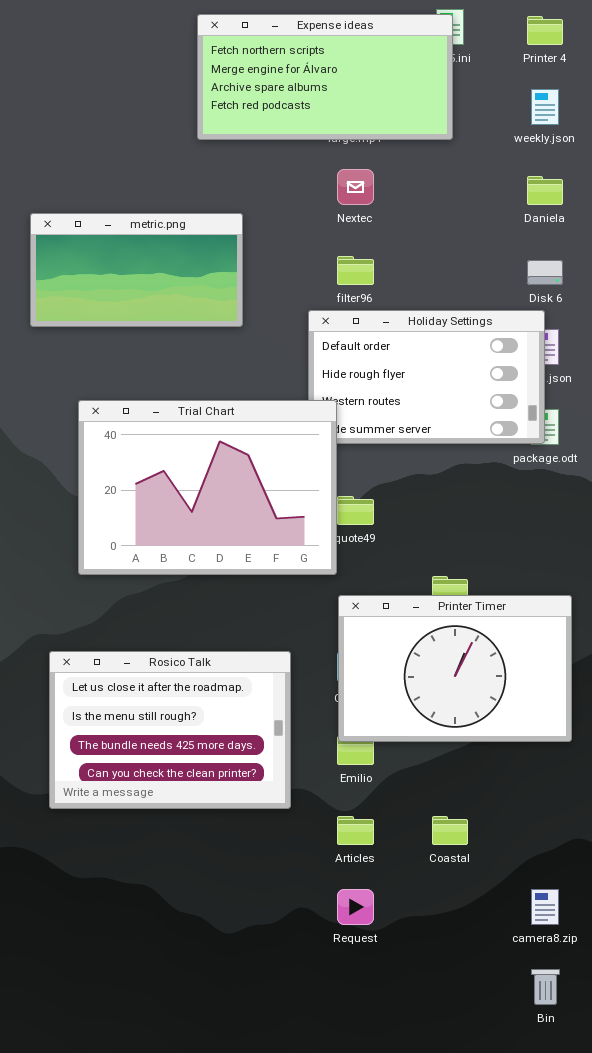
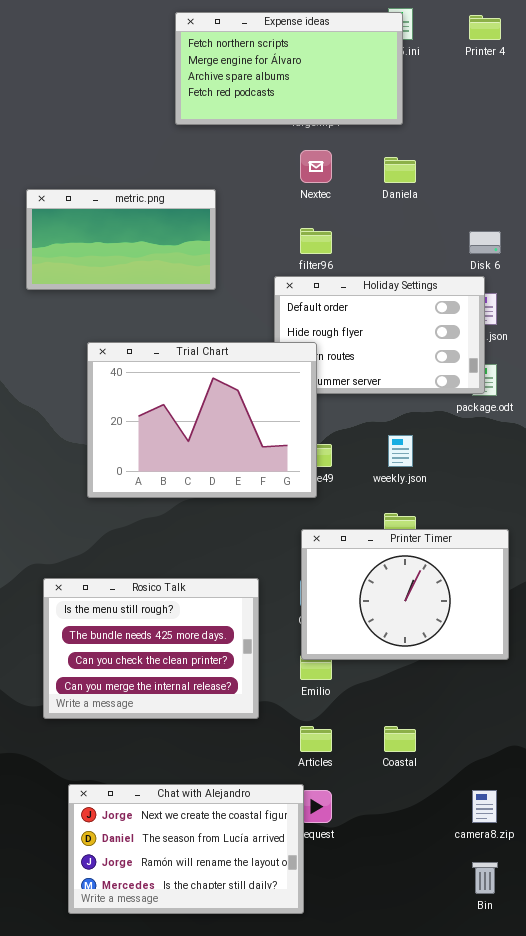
weekly.json: [531,89,559,125] -> [388,435,413,467], moved
Daniela: [527,176,563,205] -> [384,157,416,183], moved
Trial Chart: [78,400,337,575] -> [87,342,317,498], moved
Rosico Talk: [49,651,291,809] -> [43,578,259,719], scrolled down 1 row
Chat with Alejandro: none -> [68,784,304,914], opened

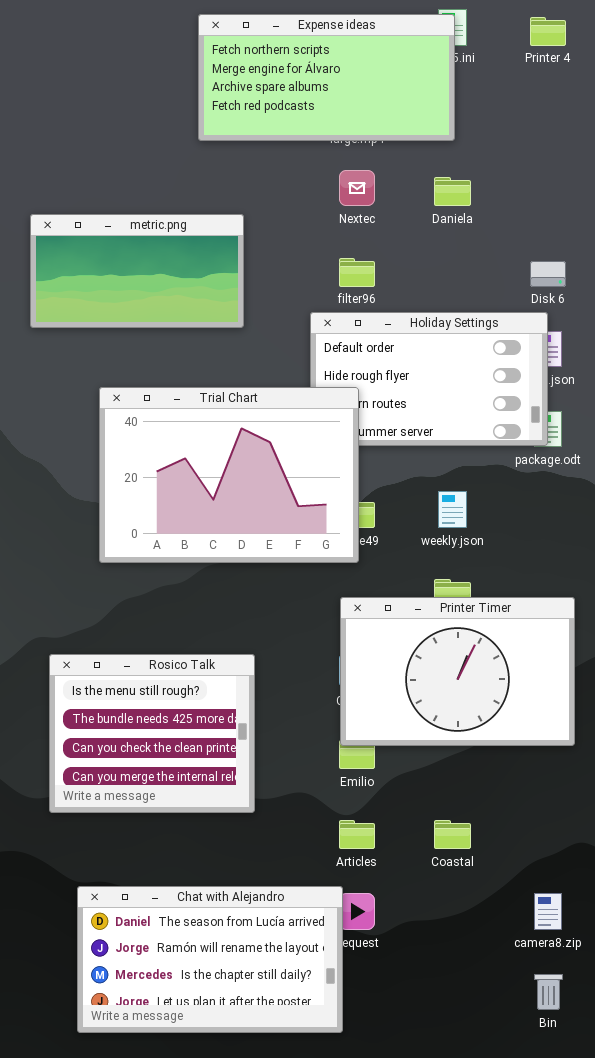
Rosico Talk: [43,578,259,719] -> [49,654,255,813], resized
Chat with Alejandro: [68,784,304,914] -> [77,886,343,1033], scrolled down 1 row

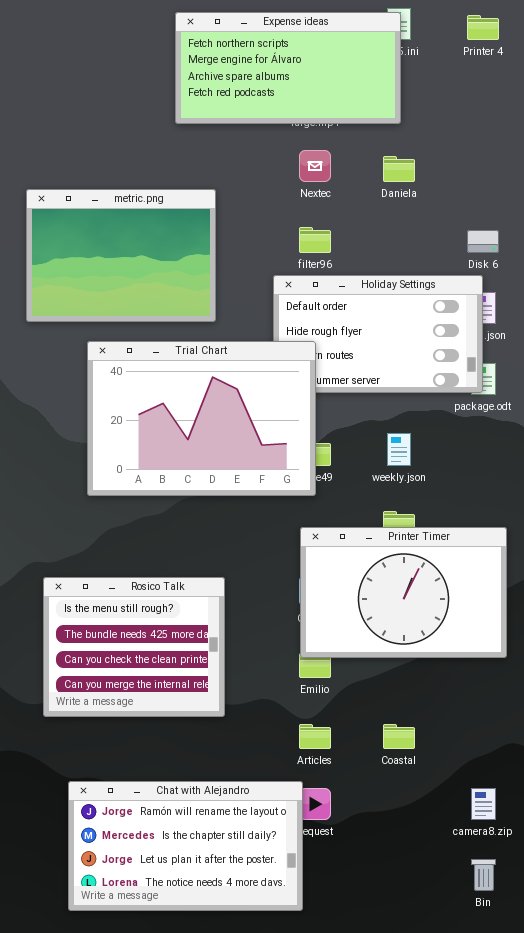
metric.png: [30,214,244,328] -> [26,189,216,322], resized
Chat with Alejandro: [77,886,343,1033] -> [68,781,303,911], scrolled down 1 row

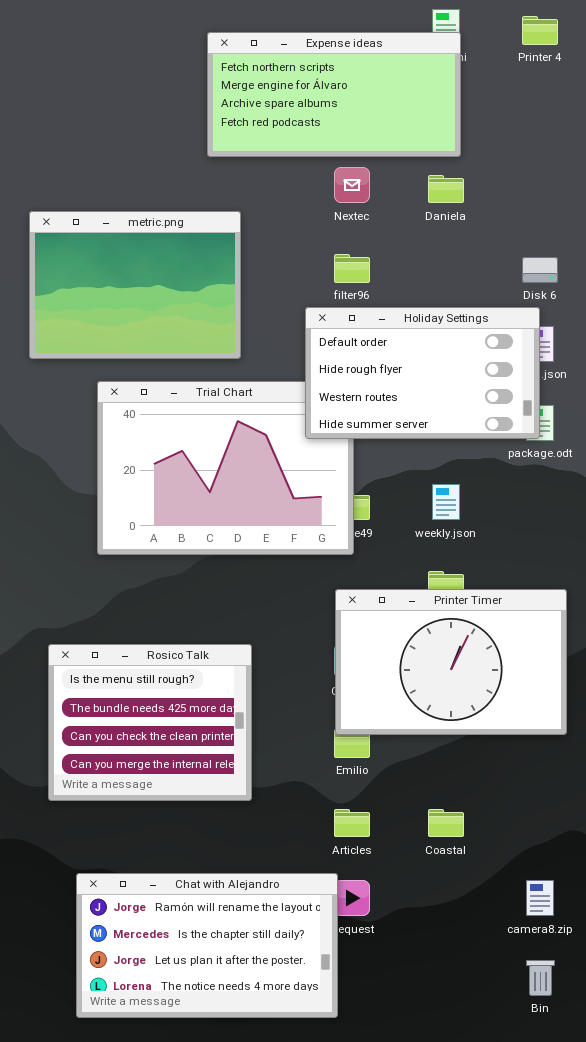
Expense ideas: [175,12,401,124] -> [207,32,461,157], moved
Holiday Settings: [273,275,483,393] -> [305,307,540,439], raised

